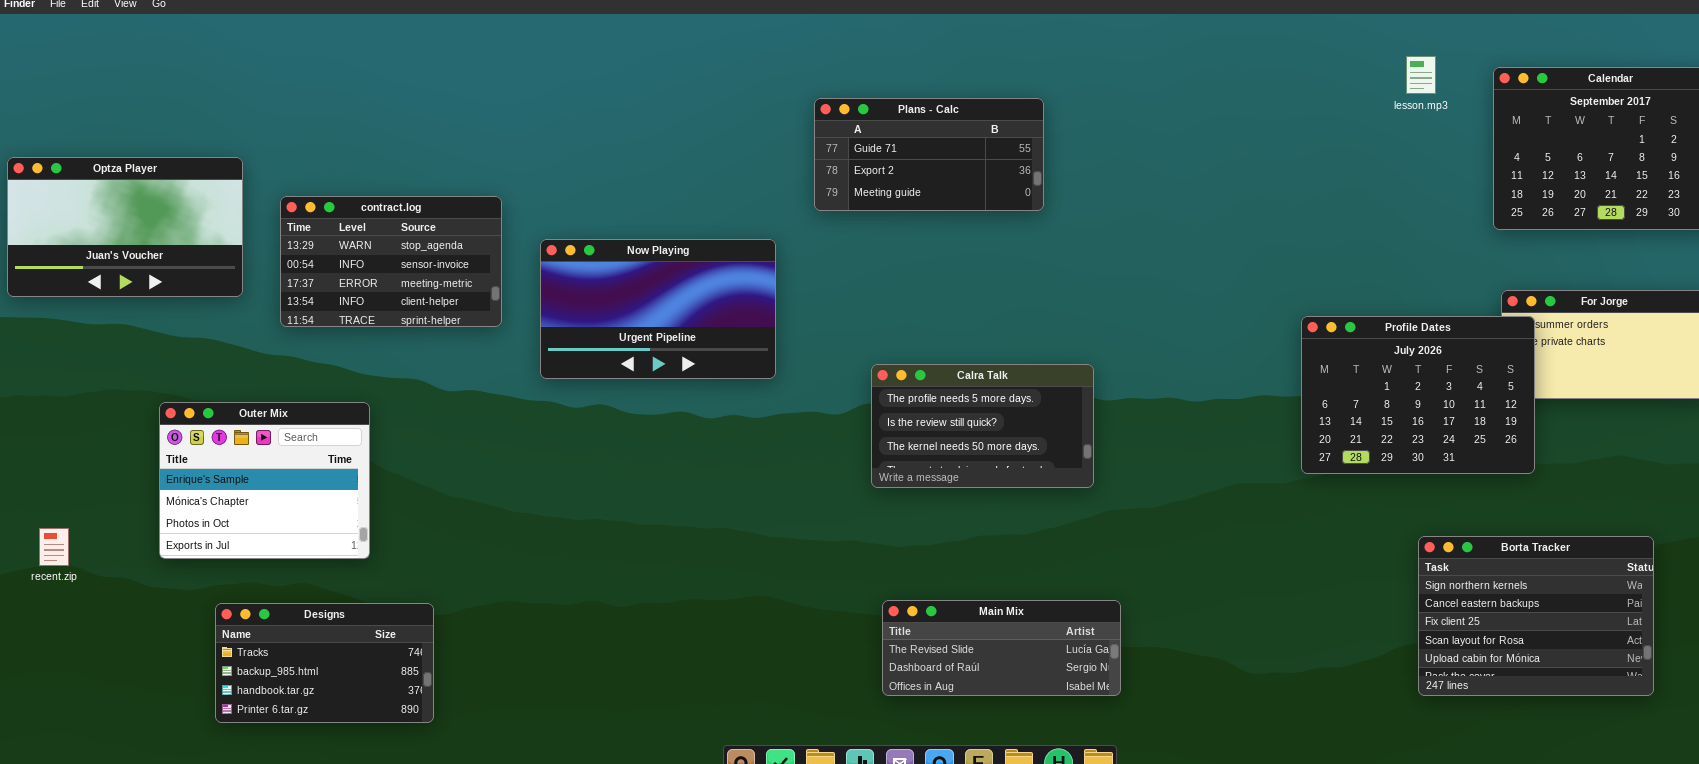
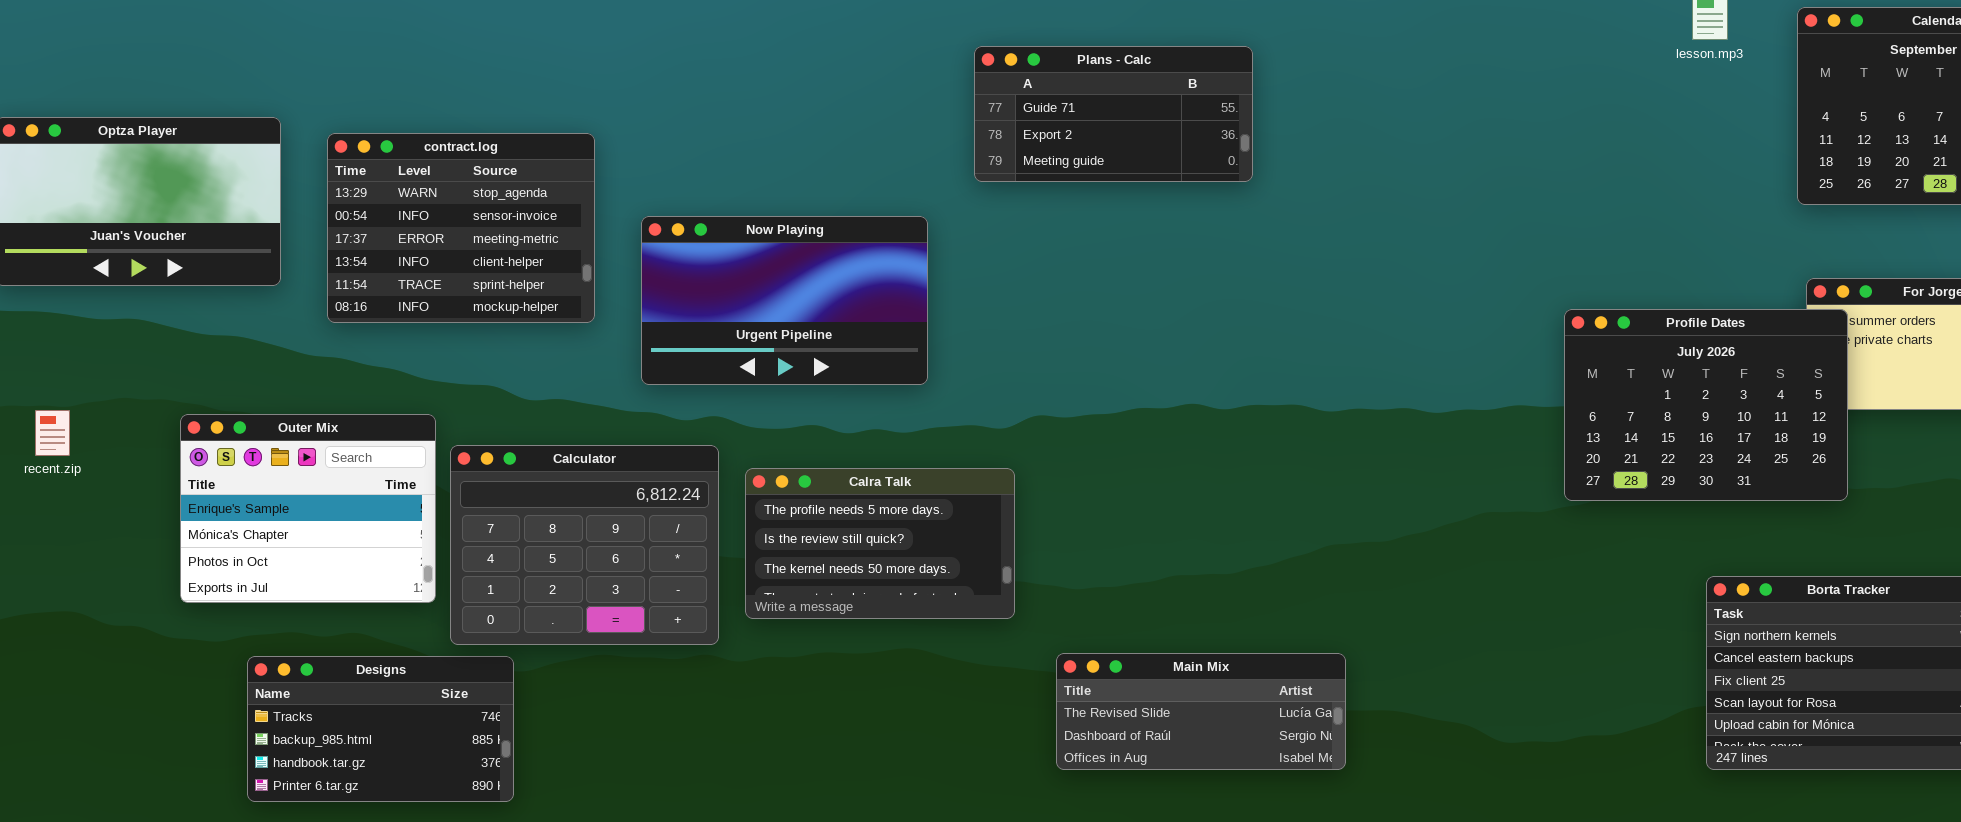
contract.log: [280,196,502,327] -> [327,133,595,323], resized
Calra Talk: [871,364,1094,488] -> [745,468,1015,619], moved
Calculator: none -> [450,445,719,645], opened
recent.zip: [39,528,69,566] -> [35,410,70,456], moved

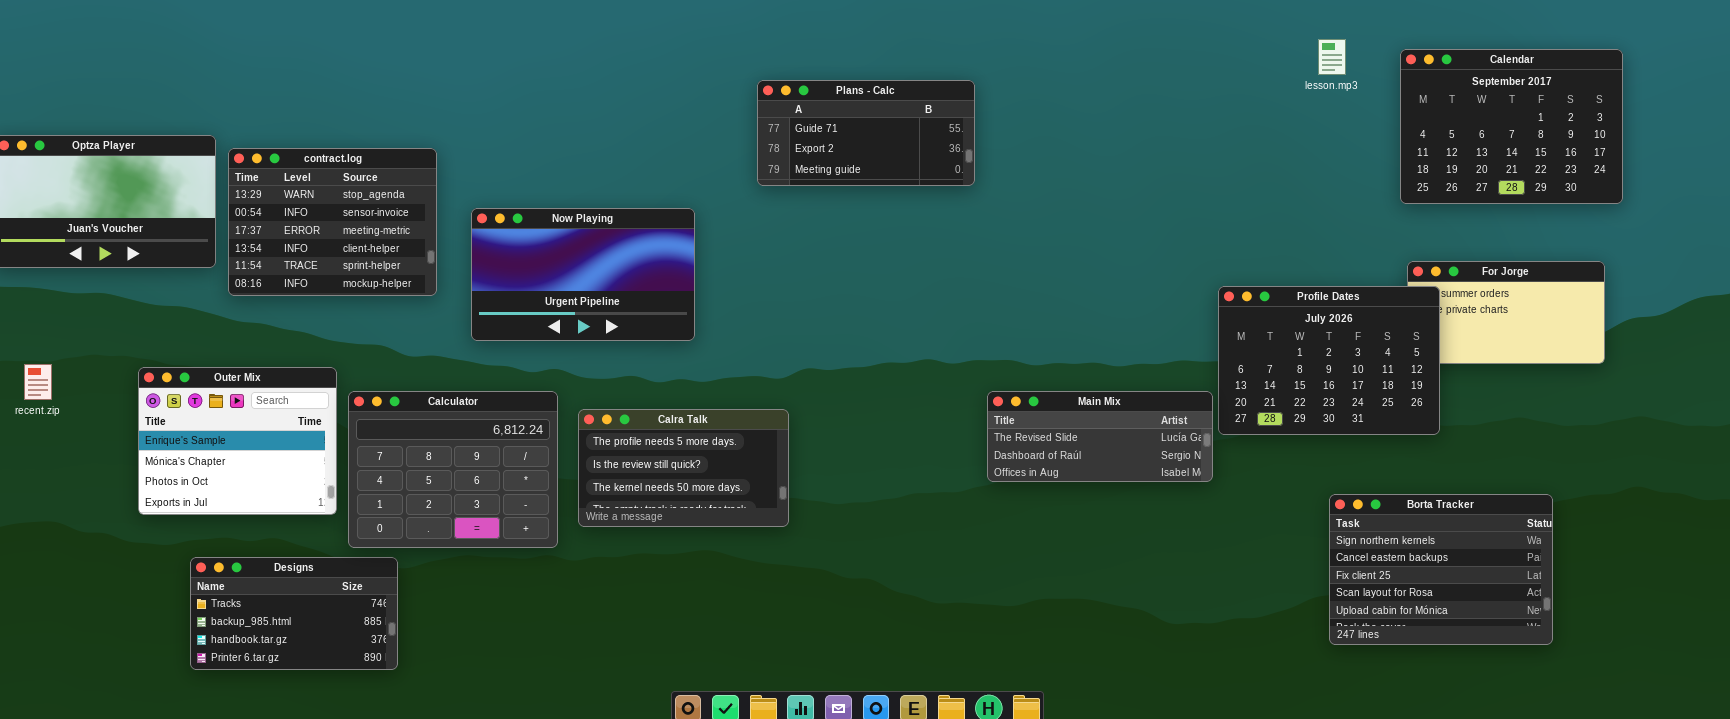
contract.log: [327,133,595,323] -> [228,148,437,296], moved
Now Playing: [641,216,928,385] -> [471,208,695,341], moved
Main Mix: [1056,653,1346,770] -> [987,391,1213,482], moved

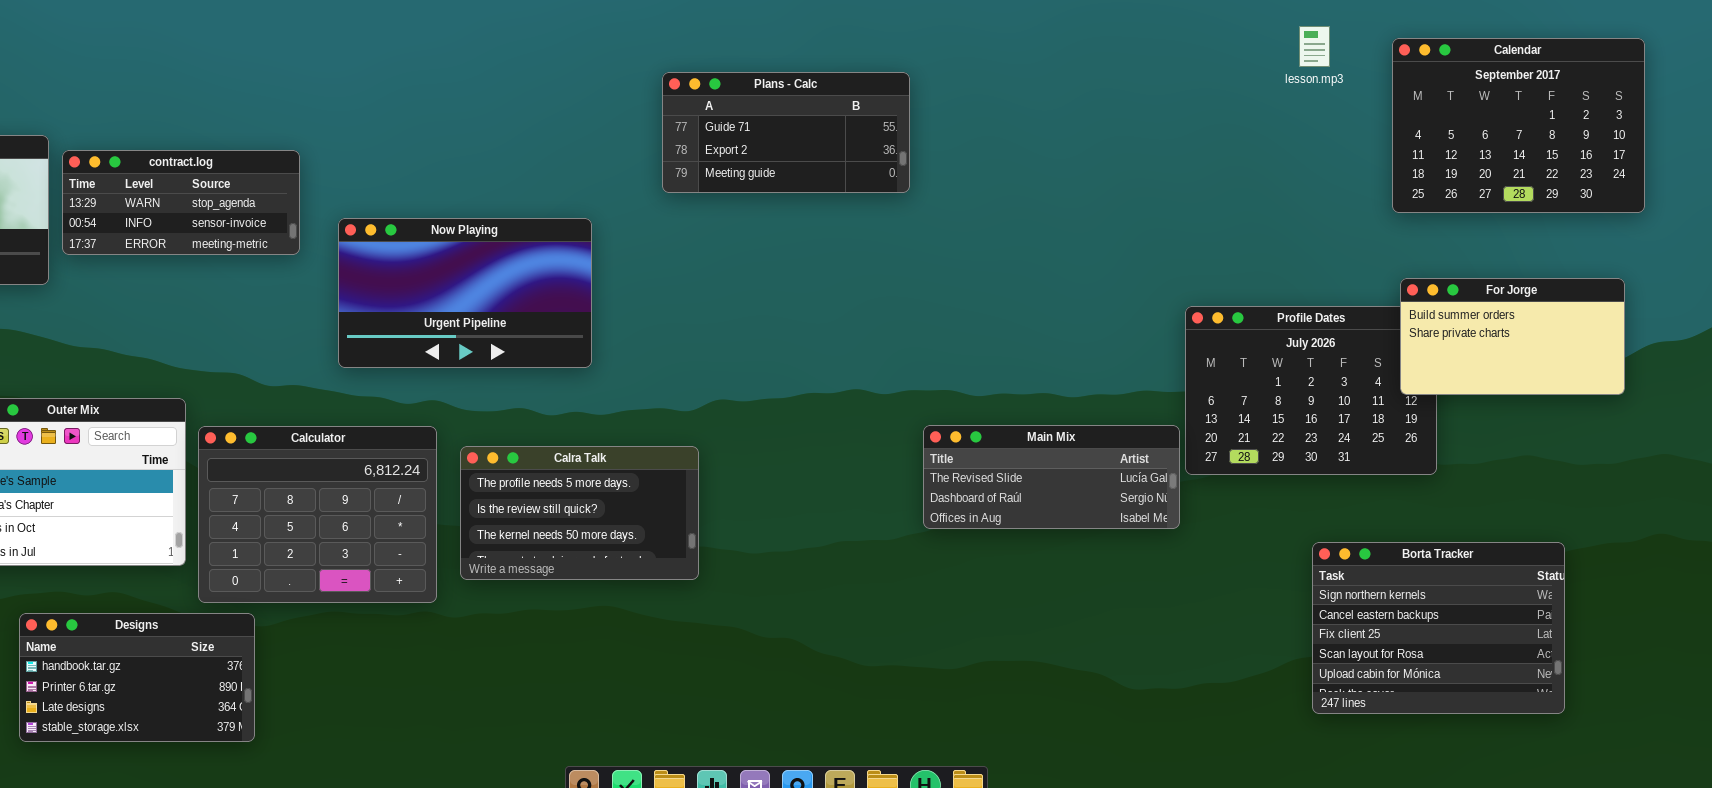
contract.log: [228,148,437,296] -> [62,150,300,255], resized
For Jorge: [1407,261,1605,364] -> [1400,278,1625,395], raised
Designs: [190,557,398,670] -> [19,613,255,742], scrolled down 2 rows

